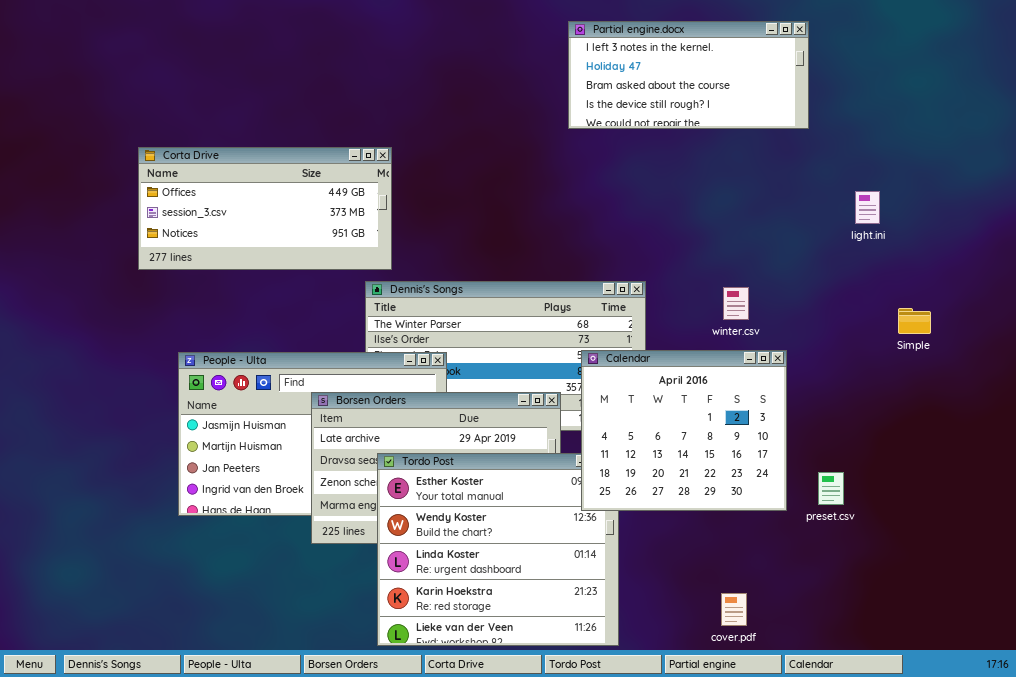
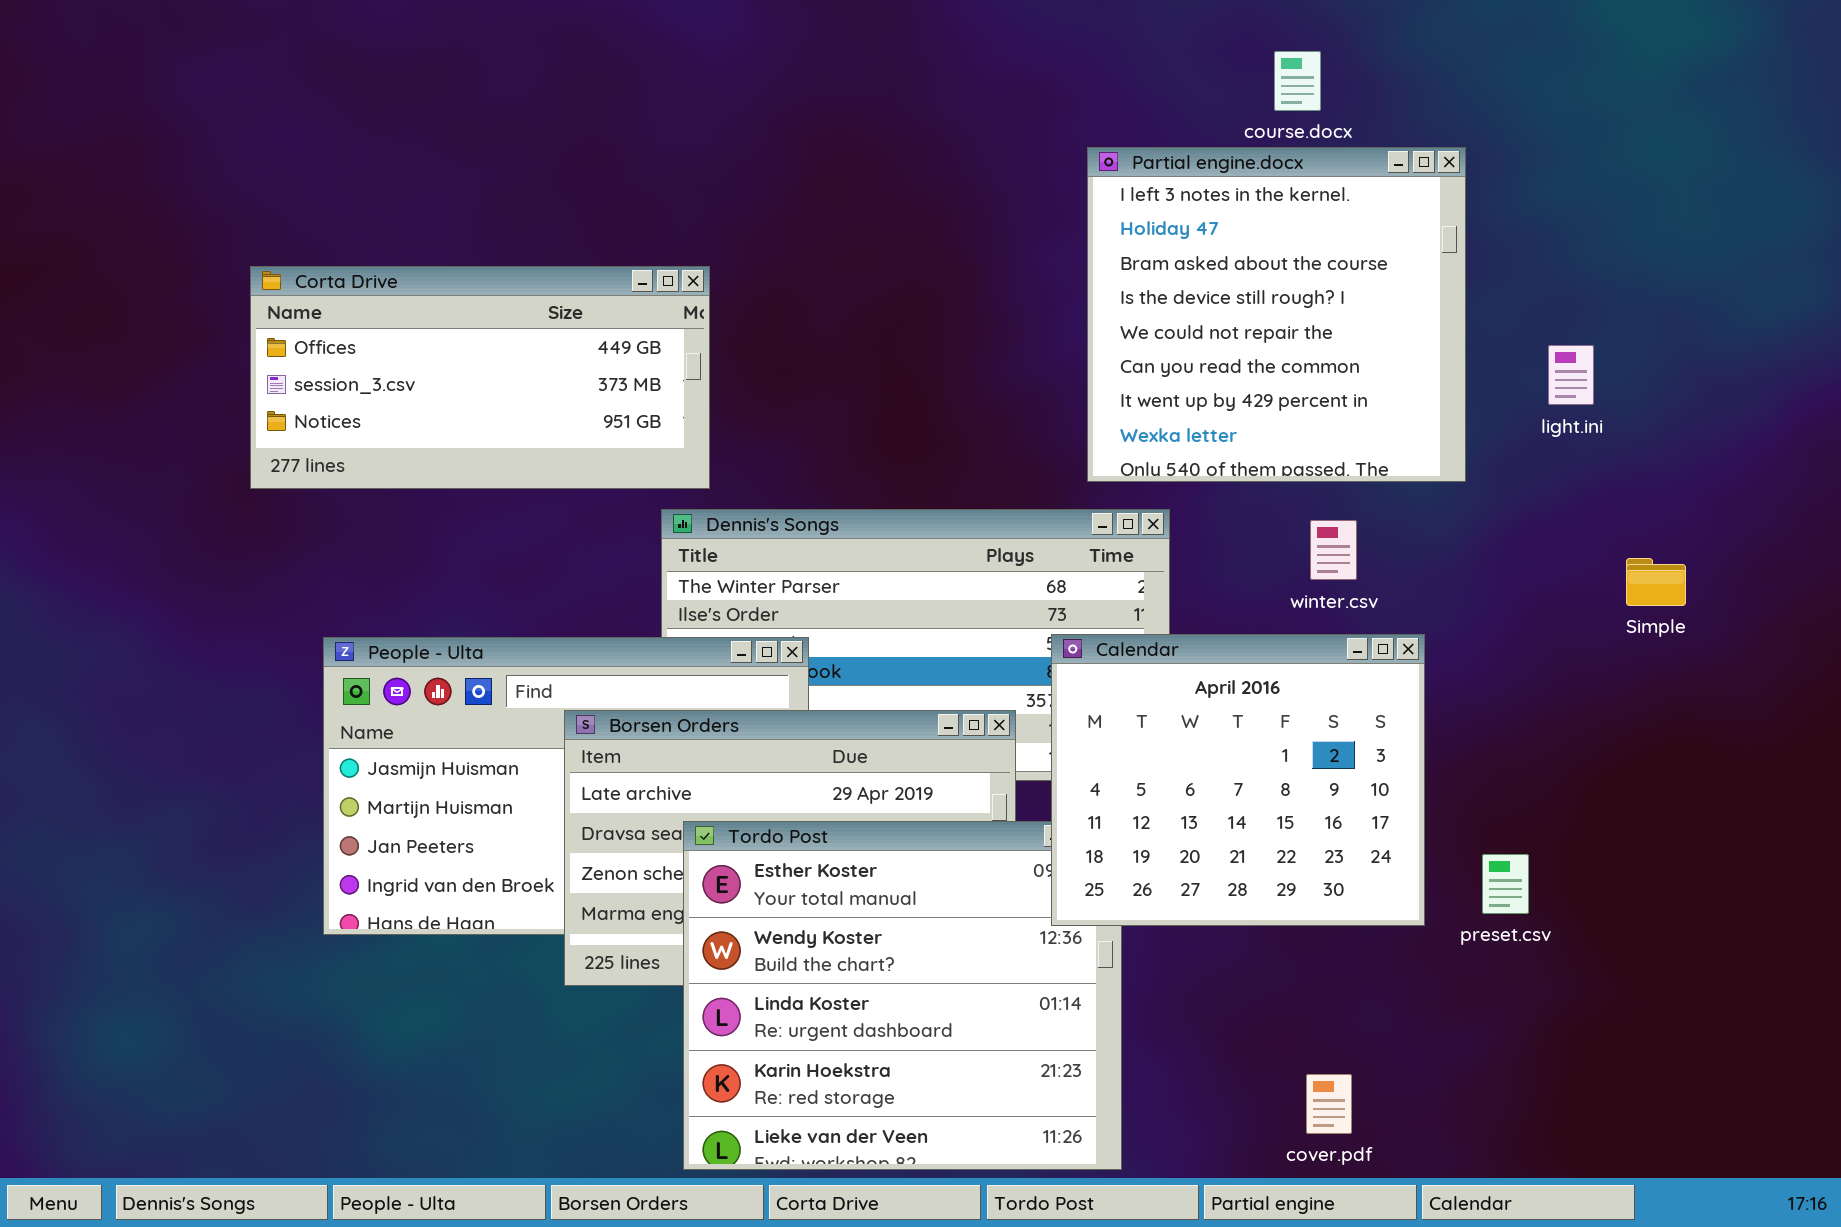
Partial engine.docx: [568,21,809,129] -> [1087,147,1466,482], moved, resized

